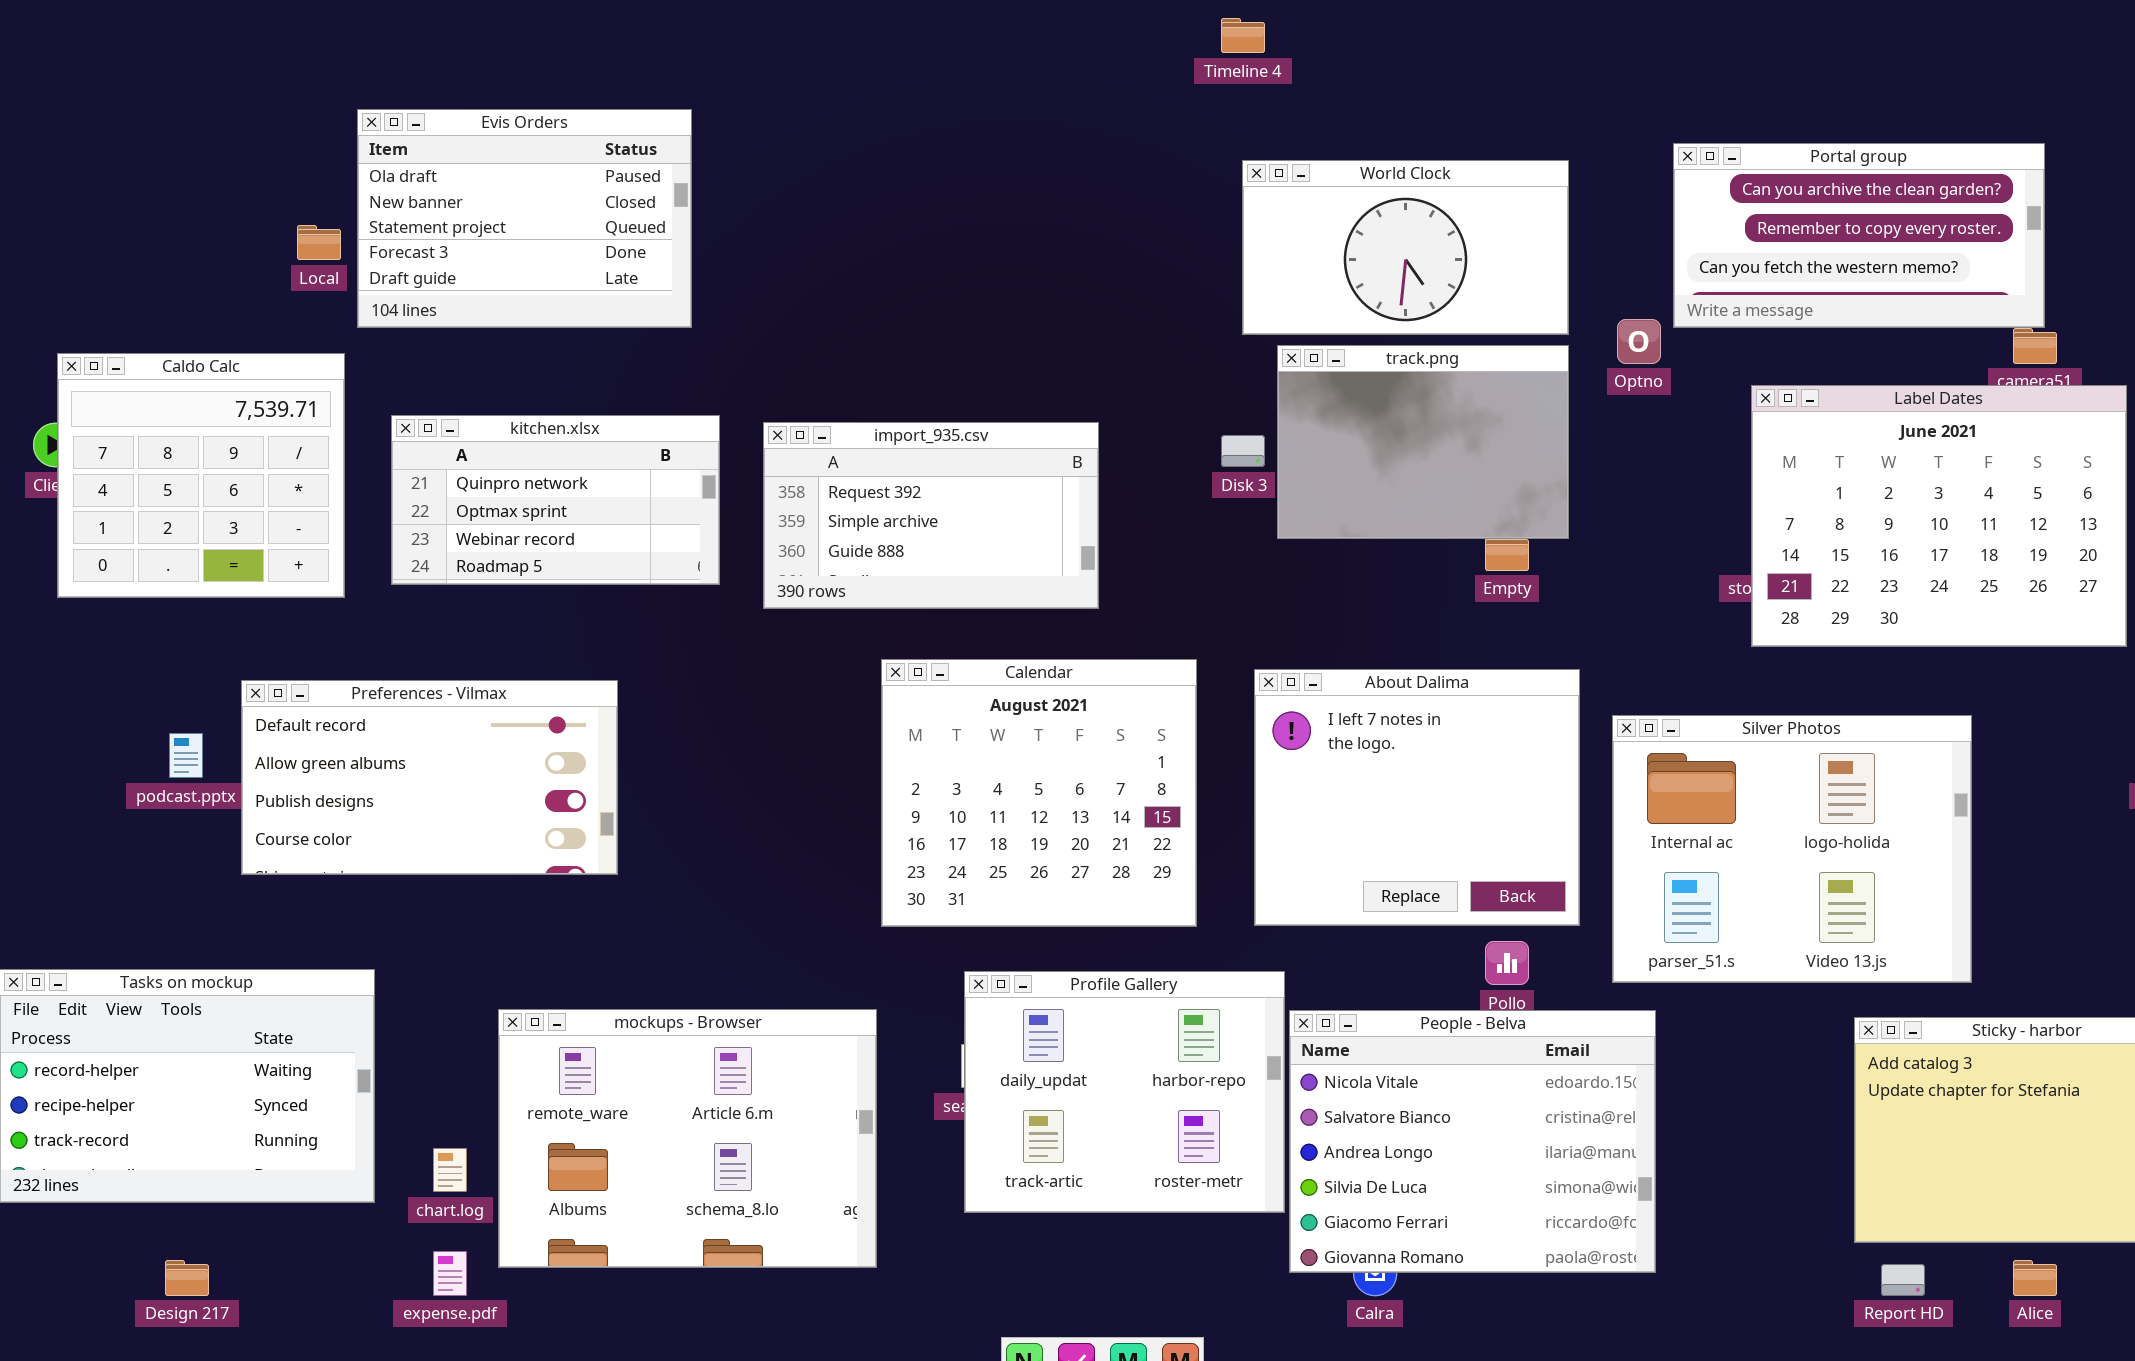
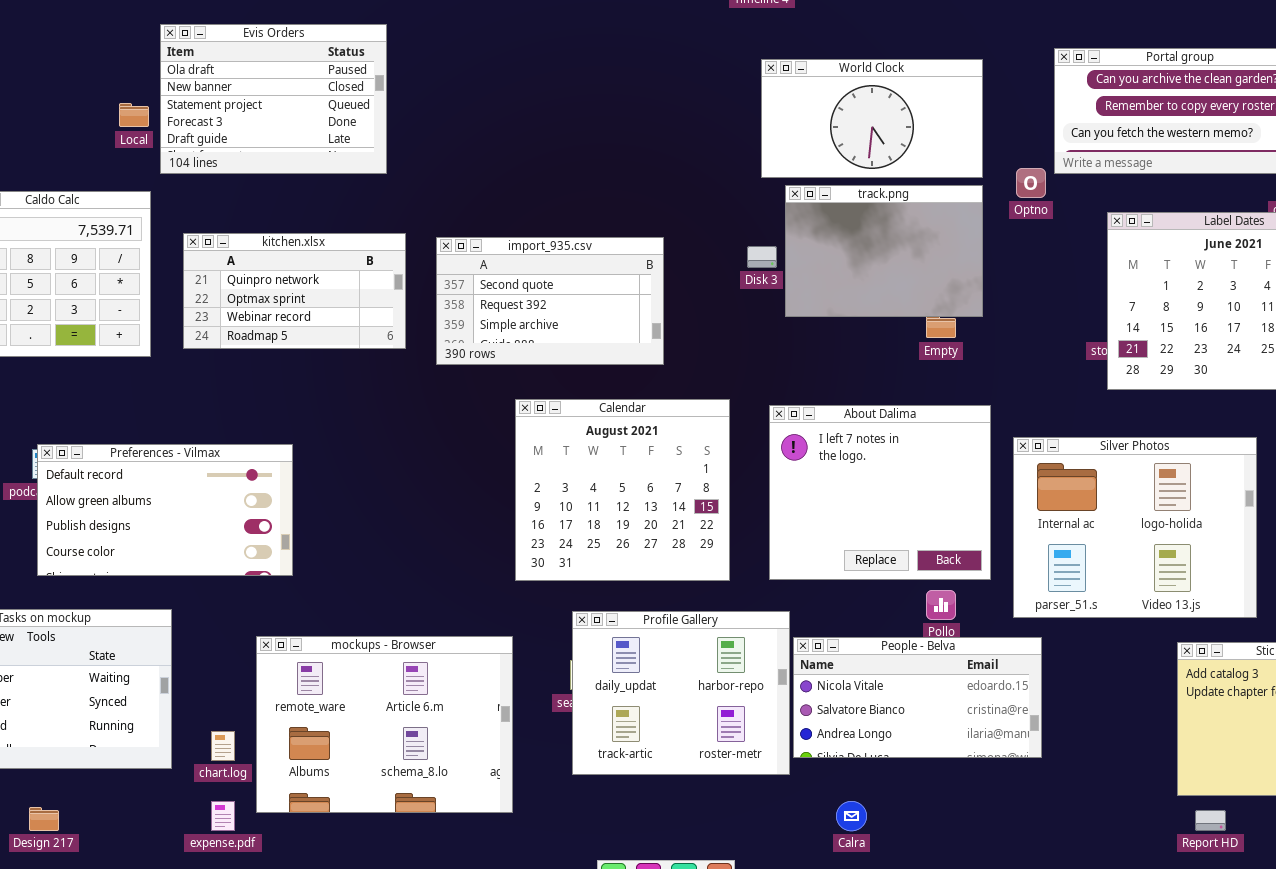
import_935.csv: [763,422,1099,609] -> [436,237,664,365], scrolled up 1 row
Preferences - Vilmax: [241,680,618,875] -> [37,444,293,576], moved
People - Belva: [1289,1010,1656,1273] -> [793,637,1042,758], resized

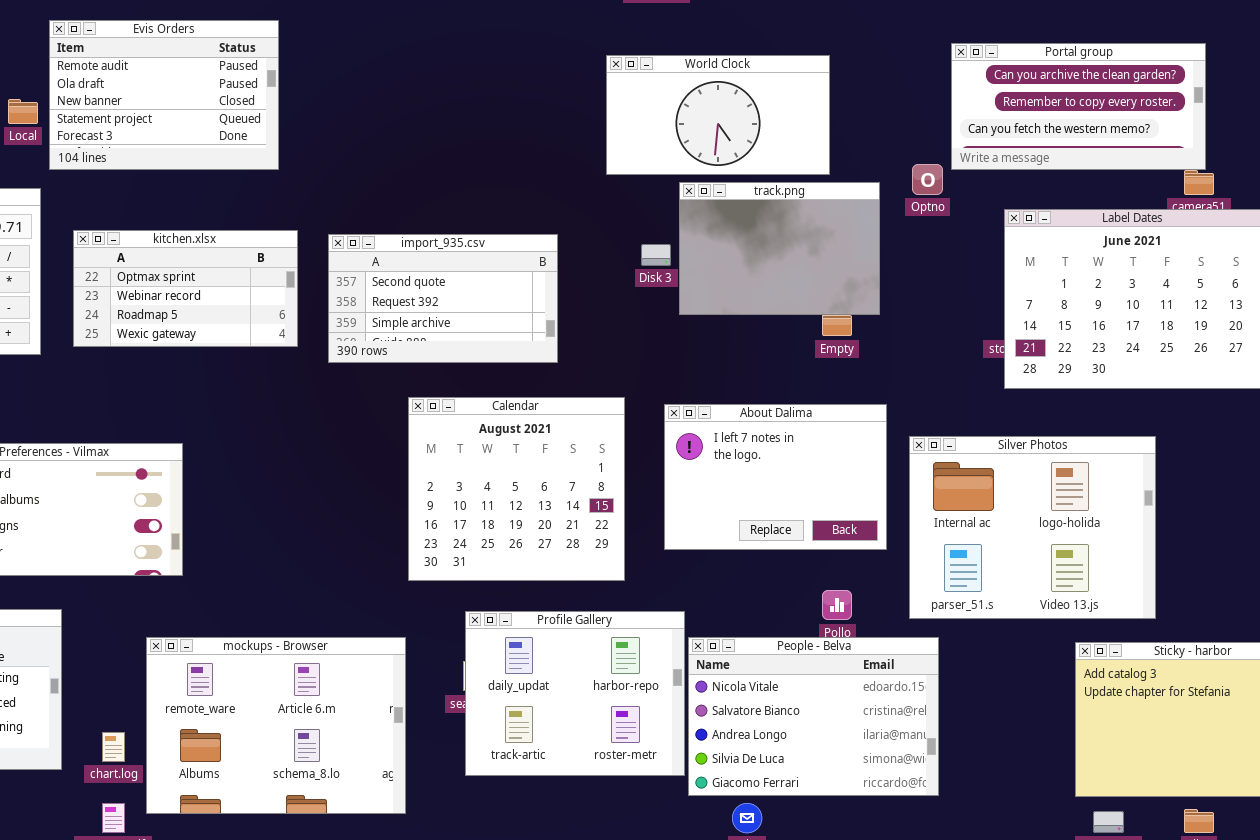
Evis Orders: [160,24,387,174] -> [49,20,279,170], scrolled up 1 row
World Clock: [761,59,983,178] -> [606,55,830,175], moved
kitchen.xlsx: [183,233,406,349] -> [73,230,298,347], scrolled down 1 row
About Dalima: [769,405,991,580] -> [664,404,887,550], resized
People - Belva: [793,637,1042,758] -> [688,637,939,796], resized

